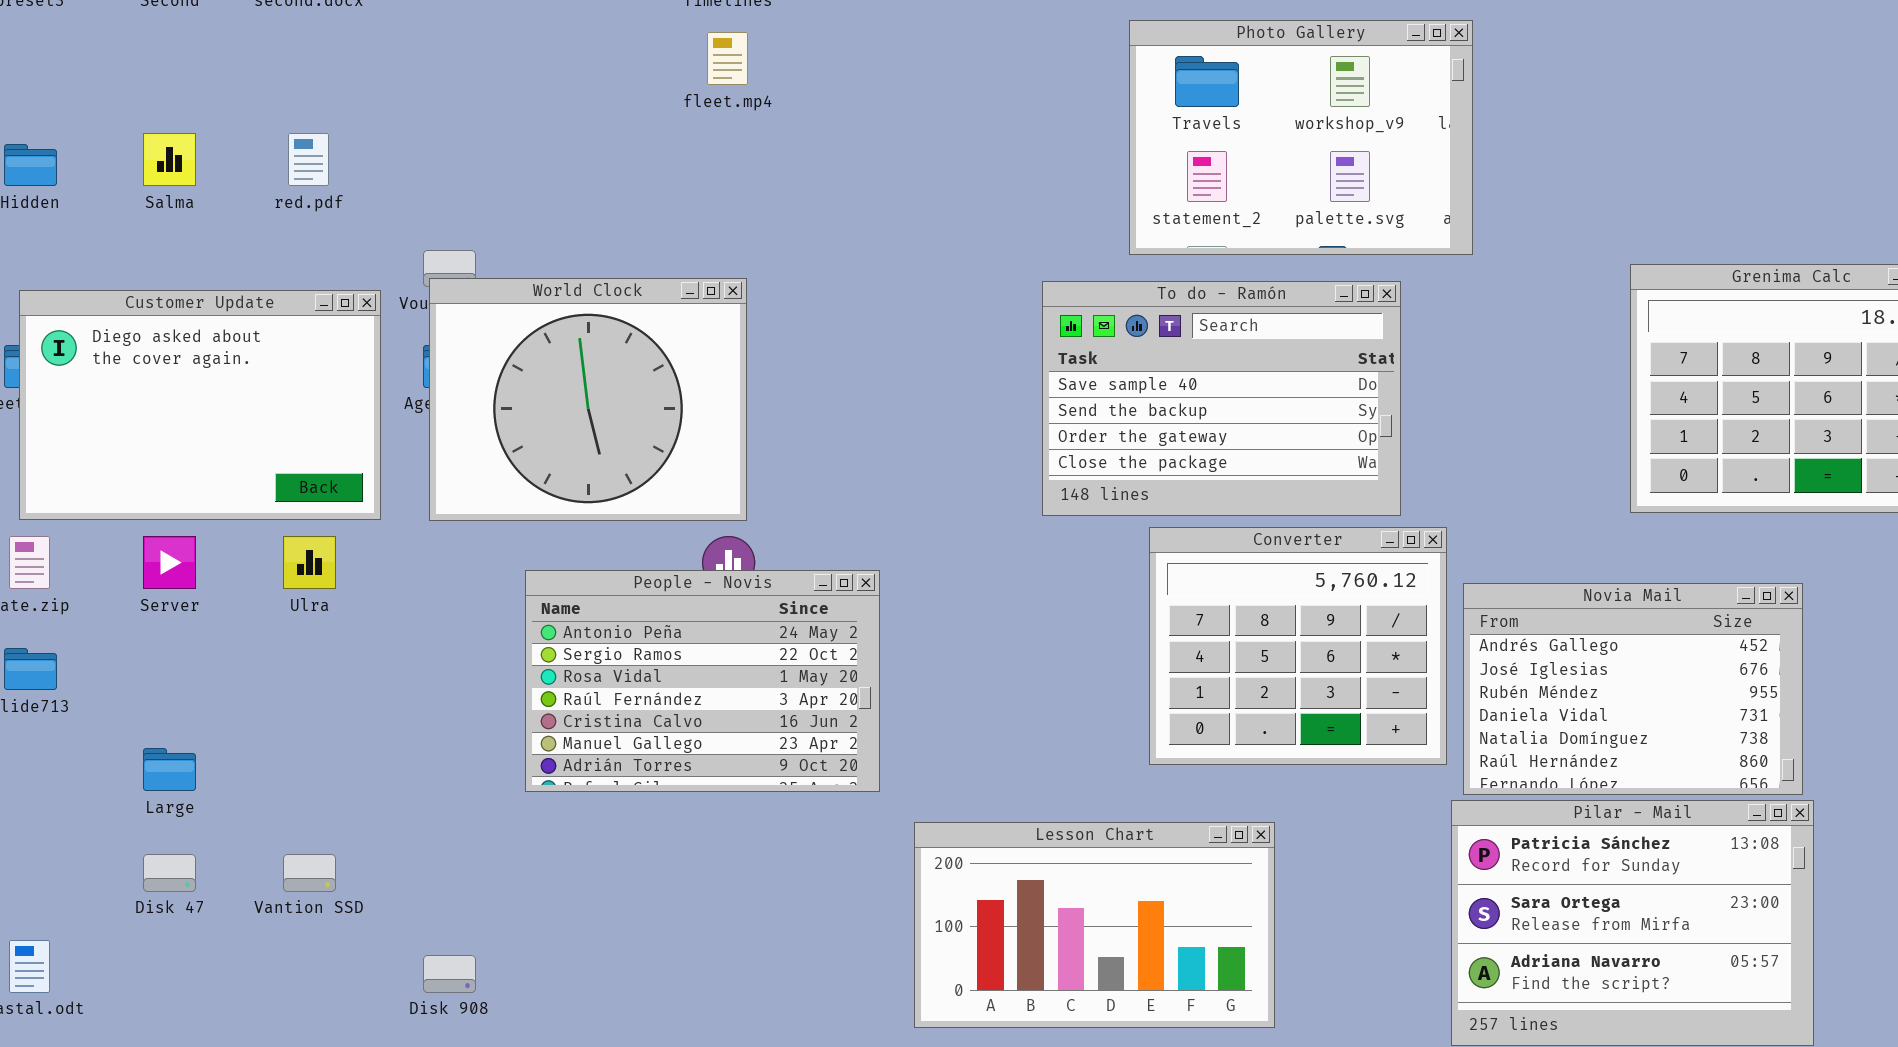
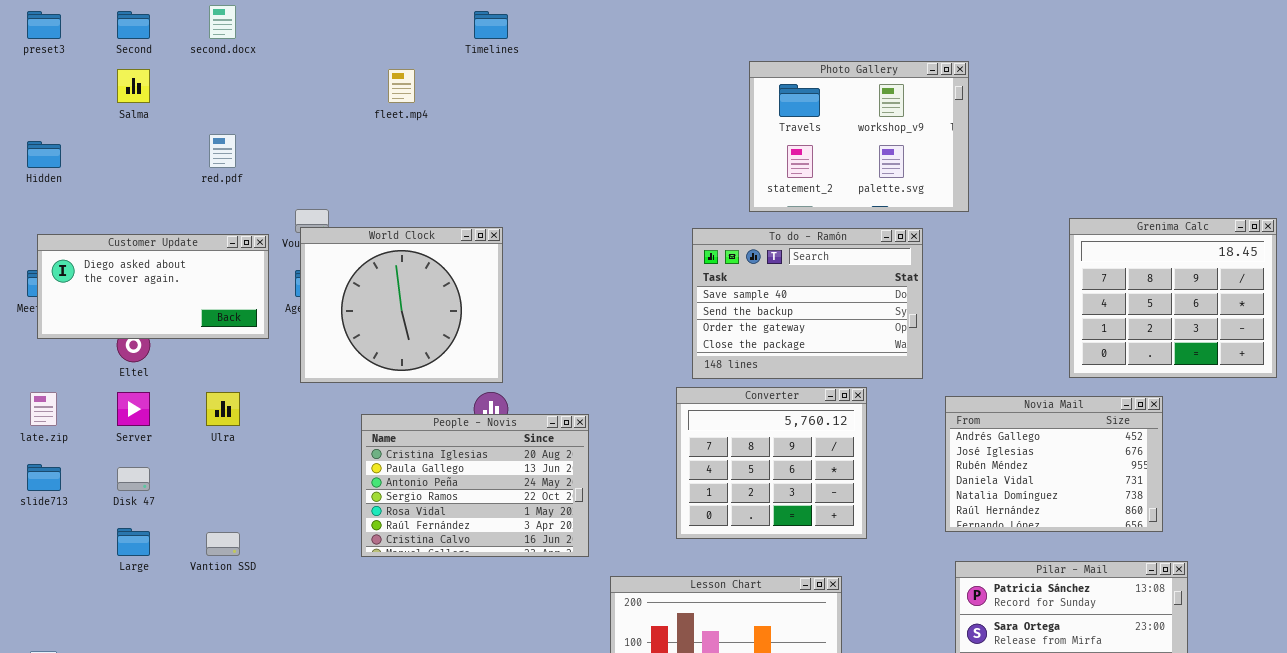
fleet.mp4: [707,32,748,85] -> [388,69,415,103], moved
Salma: [143,133,196,186] -> [117,69,150,103], moved
Customer Update: [19,290,381,520] -> [37,234,269,339], resized
Converter: [1149,527,1447,765] -> [676,387,867,539], moved
People - Novis: [525,570,880,792] -> [361,414,589,557], scrolled up 2 rows
Novia Mail: [1463,583,1803,795] -> [945,396,1163,532], moved
Disk 47: [143,854,196,892] -> [117,467,150,491], moved
Vantion SSD: [283,854,336,892] -> [206,532,240,556], moved

